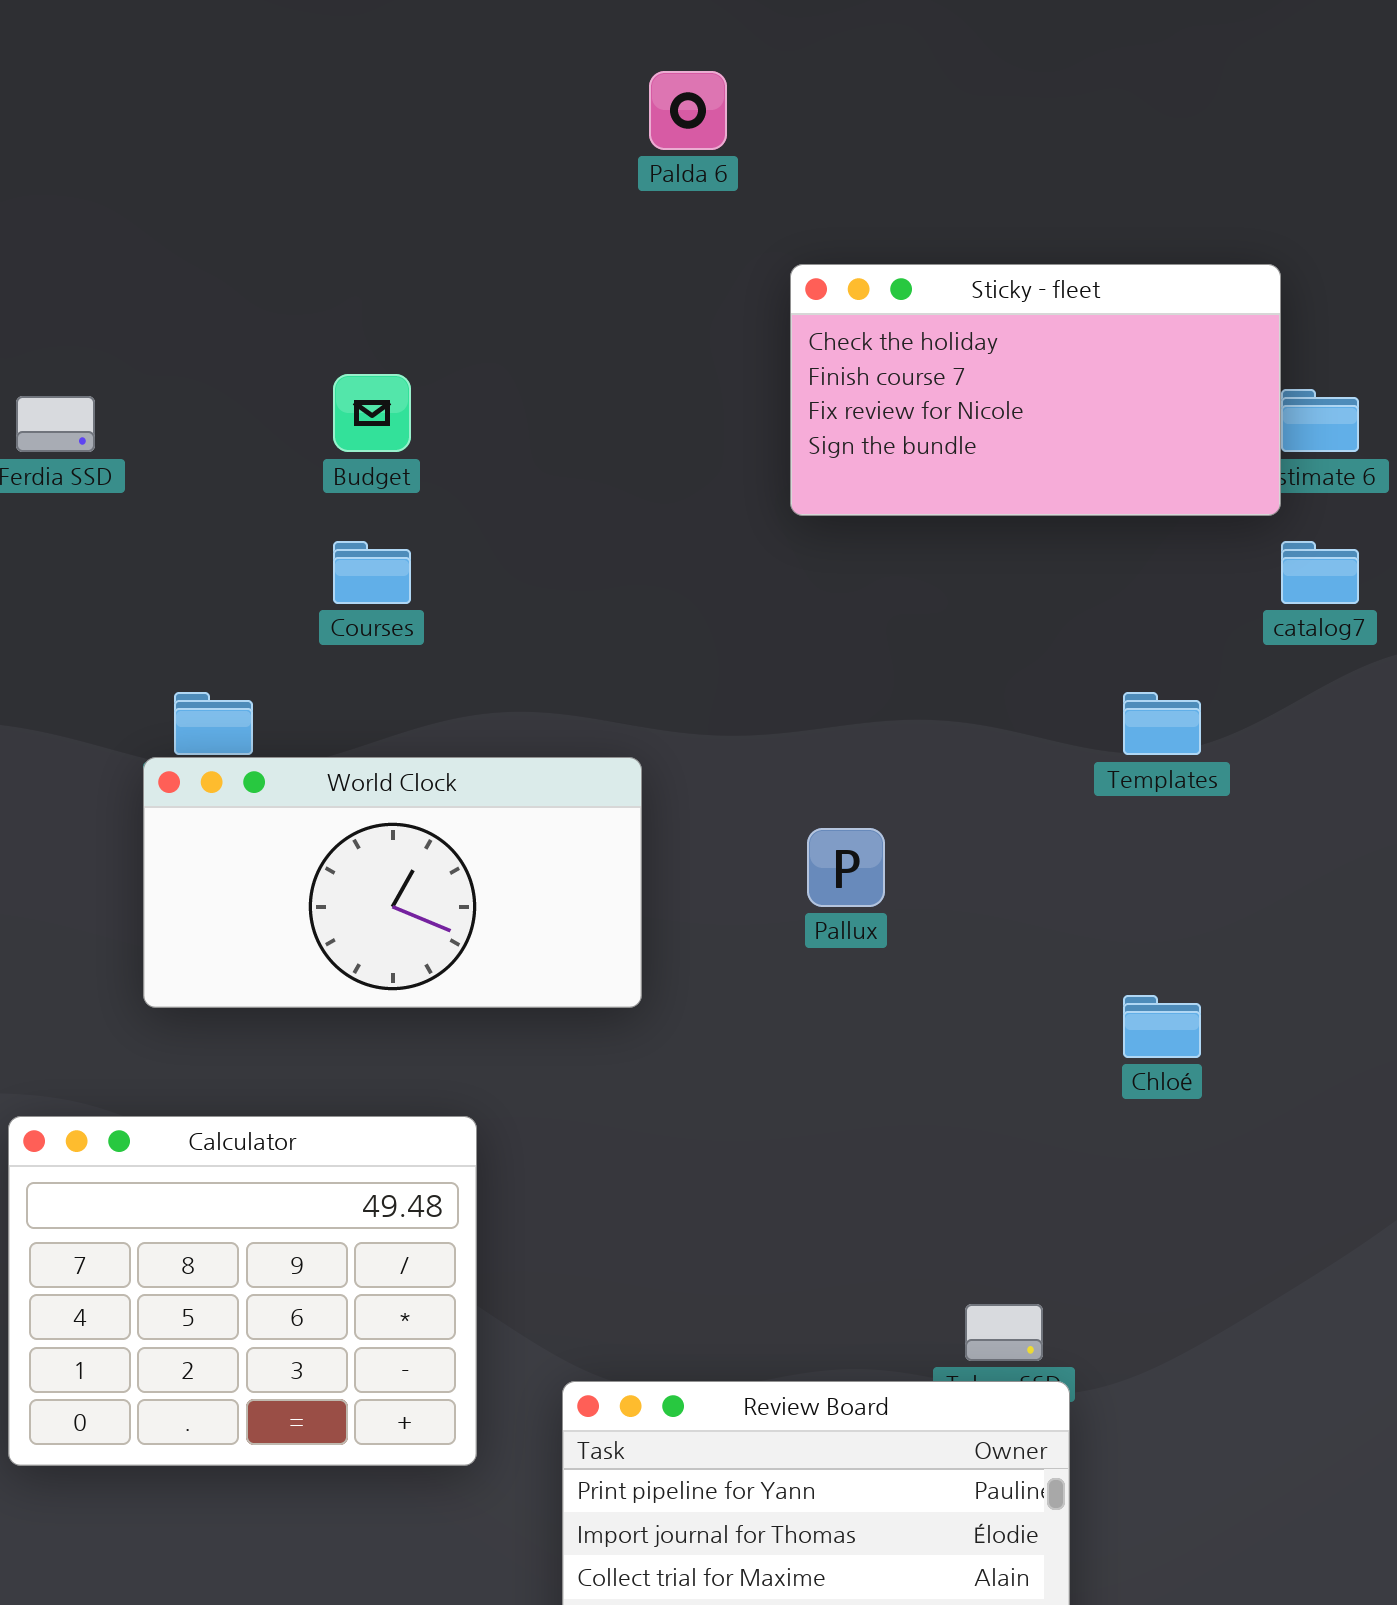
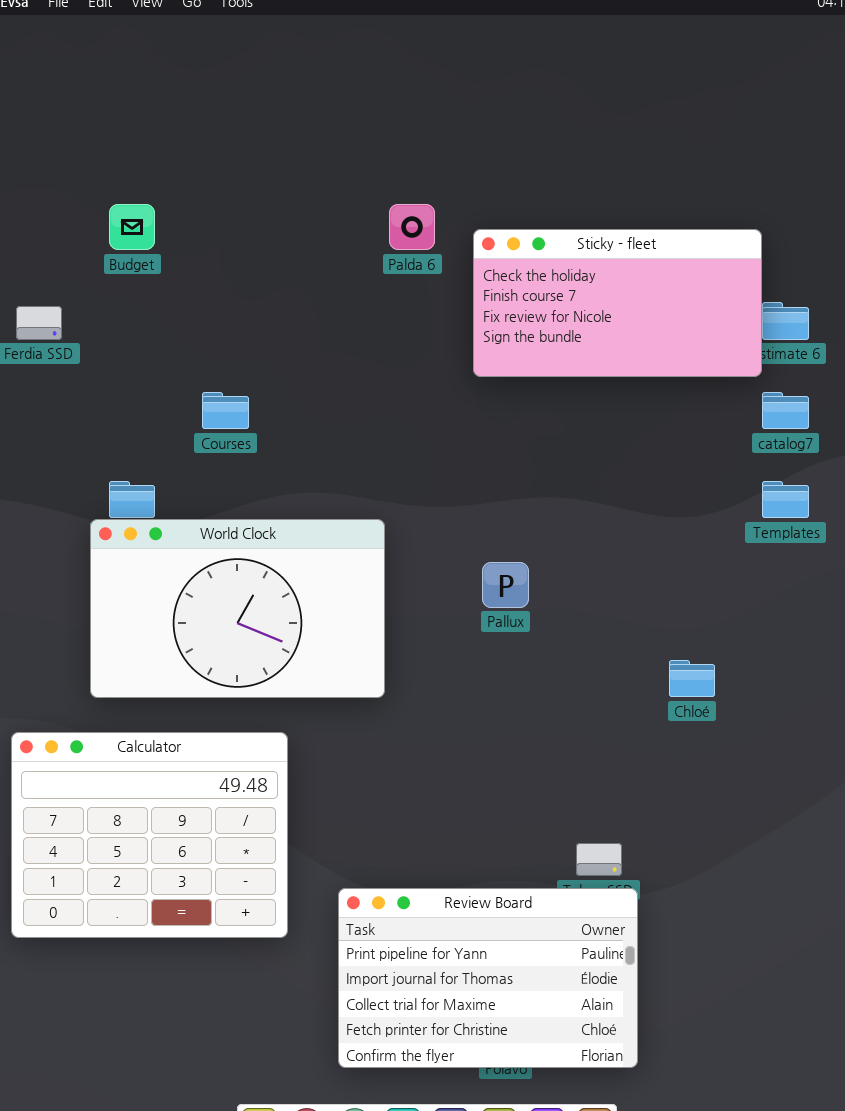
Palda 6: [649,71,727,150] -> [389,204,435,250], moved
Budget: [333,374,411,452] -> [109,204,155,250], moved
Templates: [1123,692,1201,755] -> [762,481,809,518], moved
World Clock: [143,757,642,1008] -> [90,519,385,698], resized

